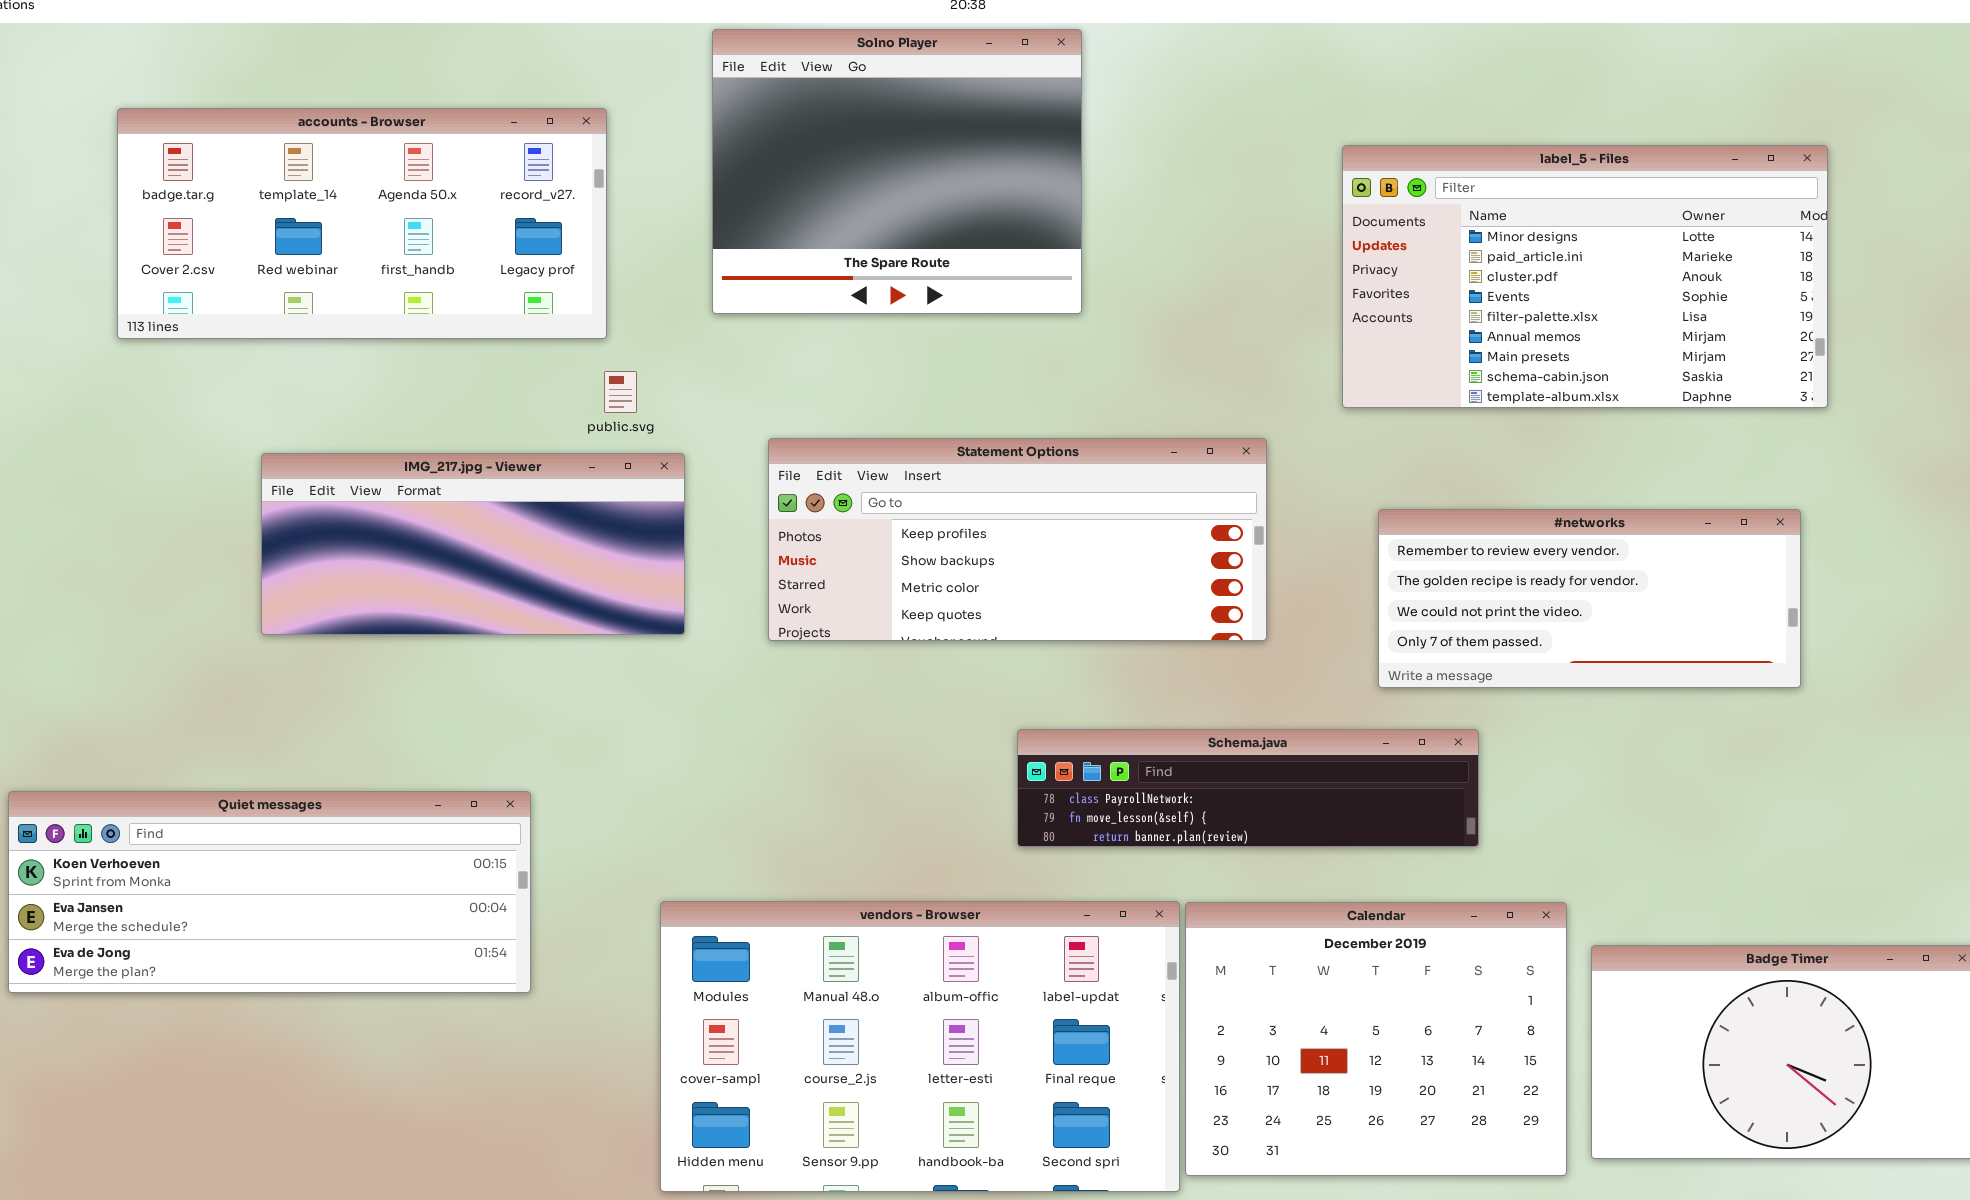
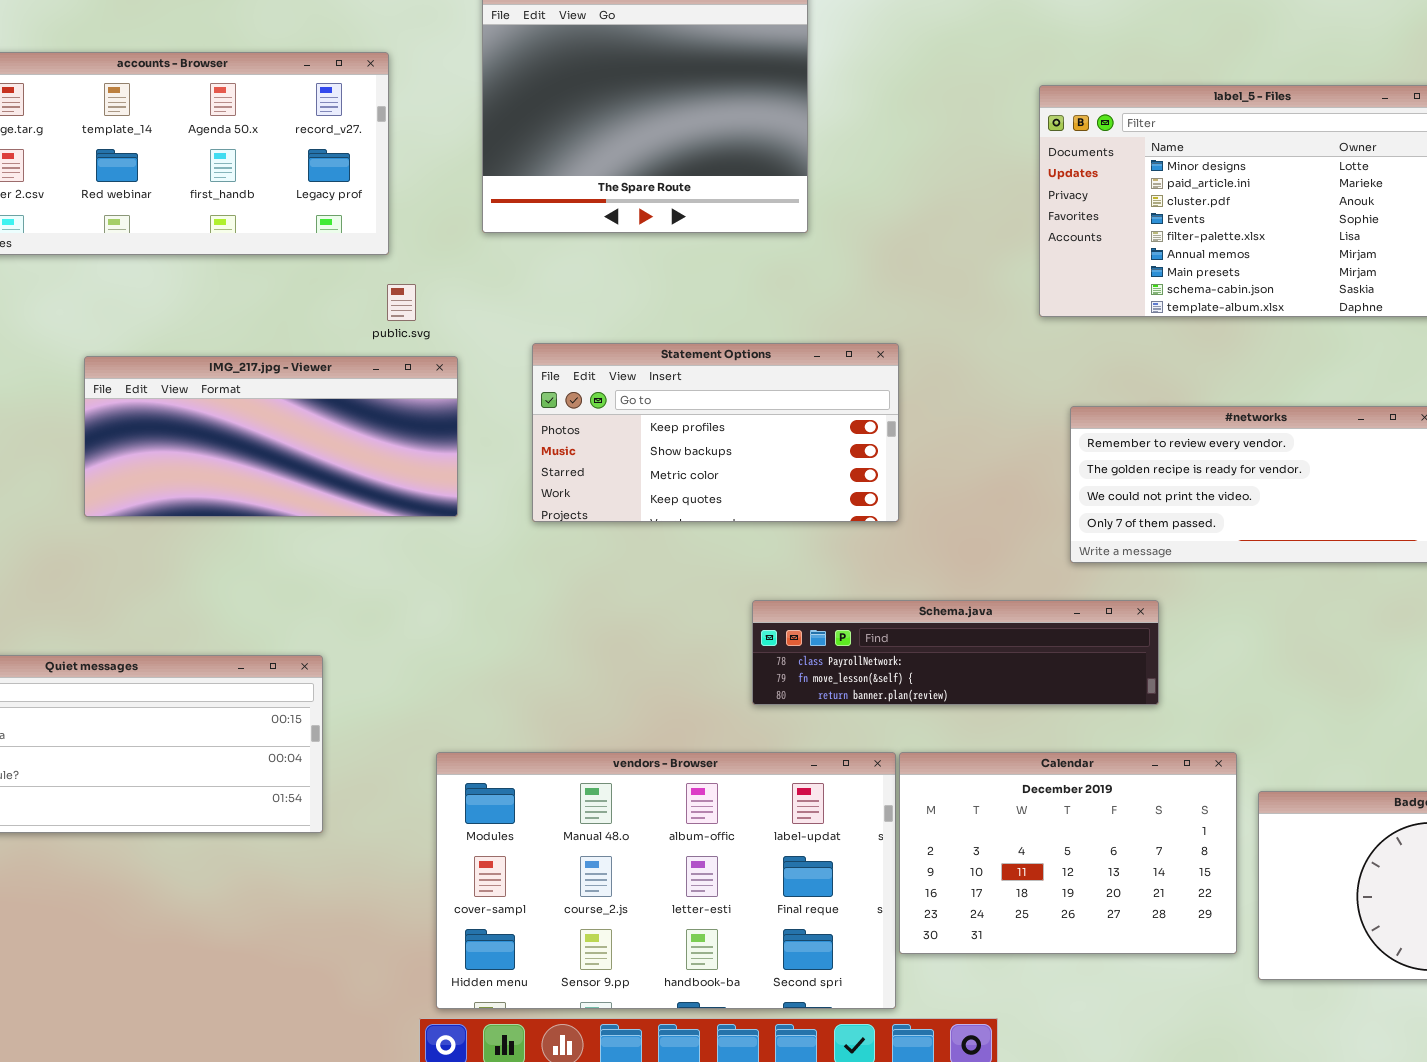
Statement Options: [768,438,1267,641] -> [532,343,899,522], resized
Calendar: [1185,902,1567,1176] -> [899,752,1237,954], resized

